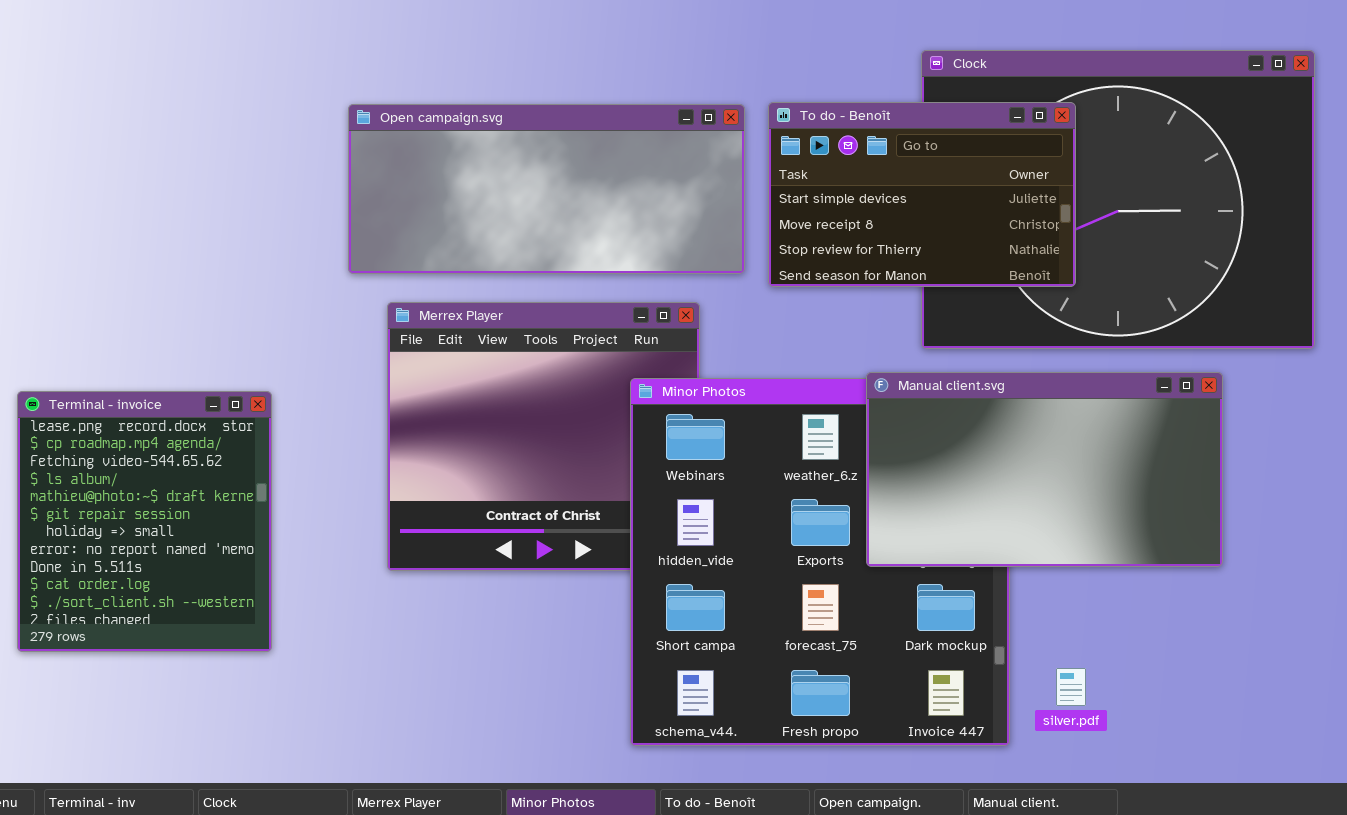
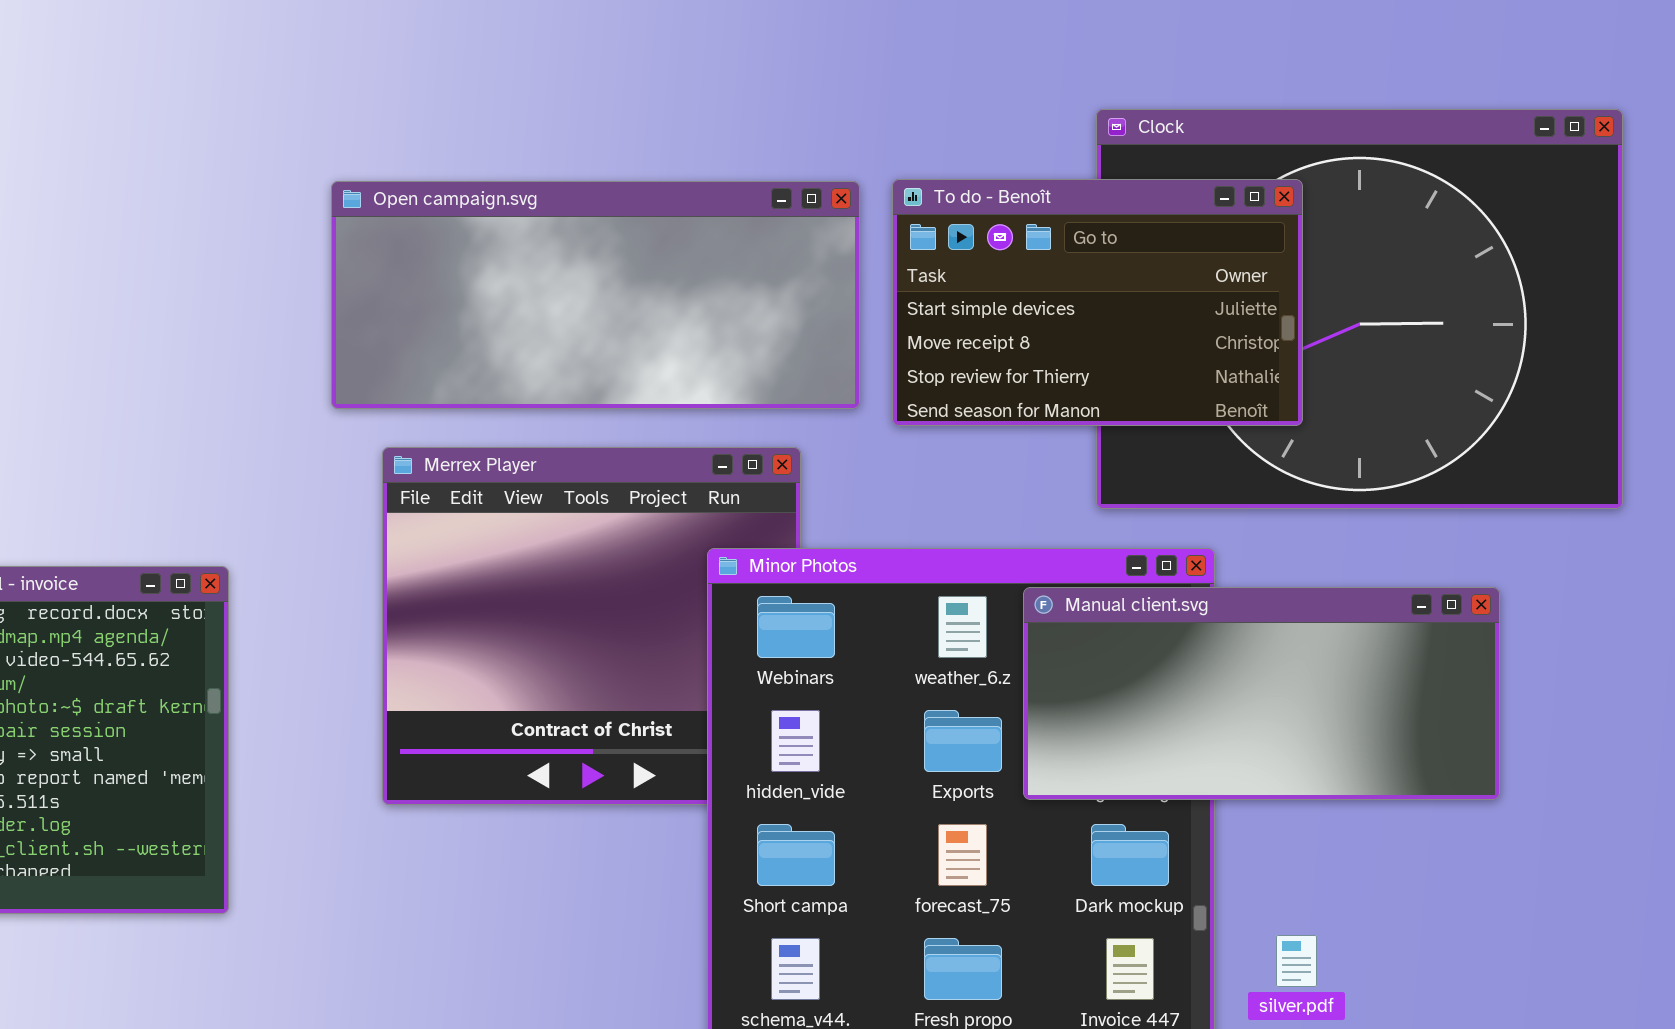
Manual client.svg: [866,372,1223,567] -> [1023,587,1500,800], resized

